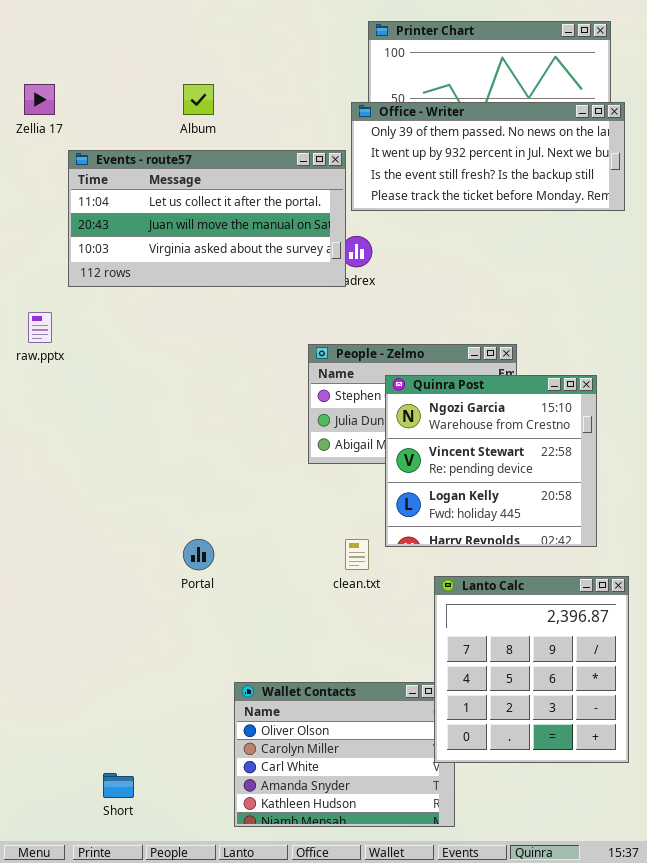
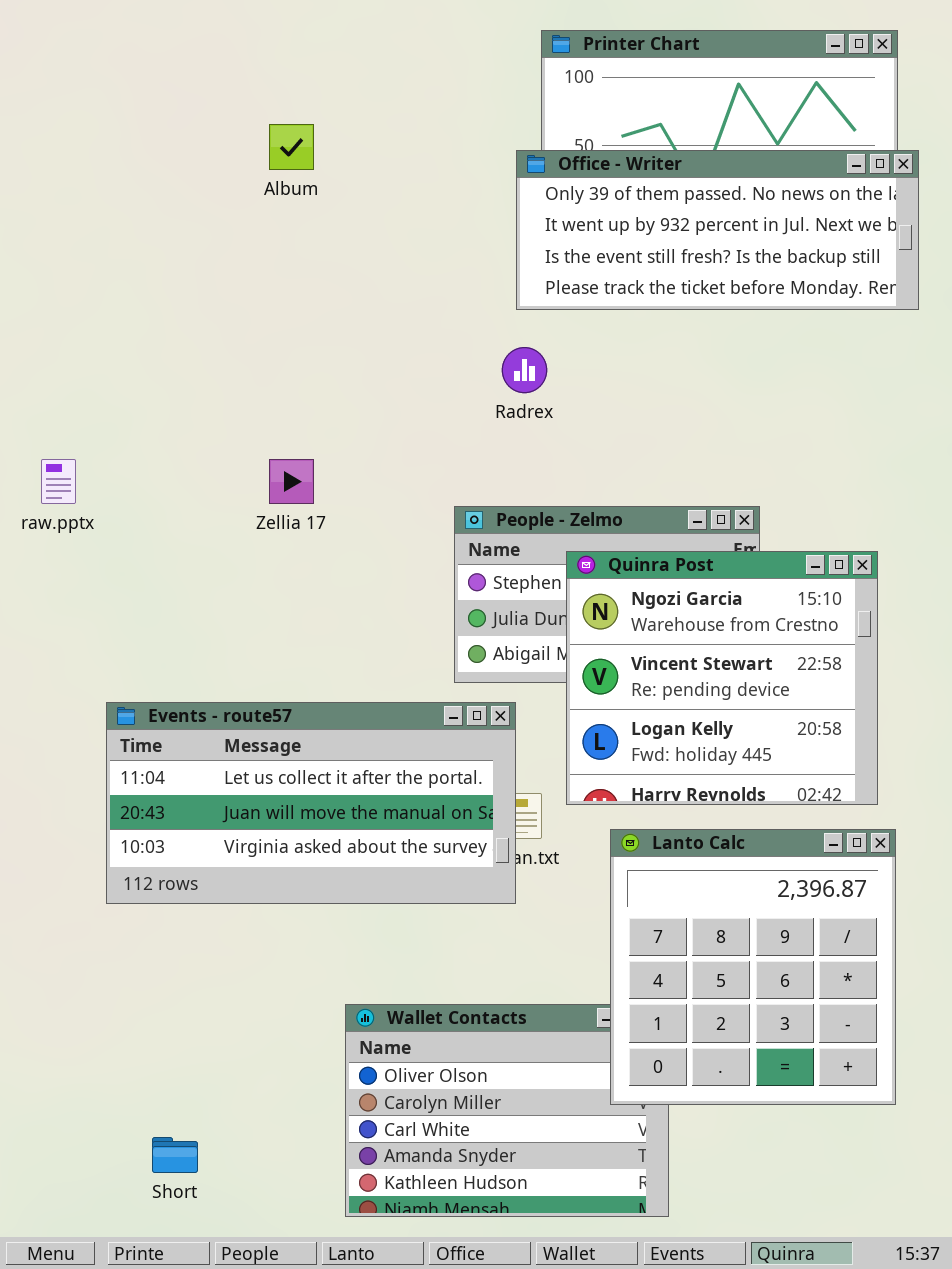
Zellia 17: [24,84,55,115] -> [269,459,314,504], moved
Events - route57: [68,150,346,287] -> [106,702,516,904], moved
Lanto Calc: [434,576,629,763] -> [610,829,896,1105], moved

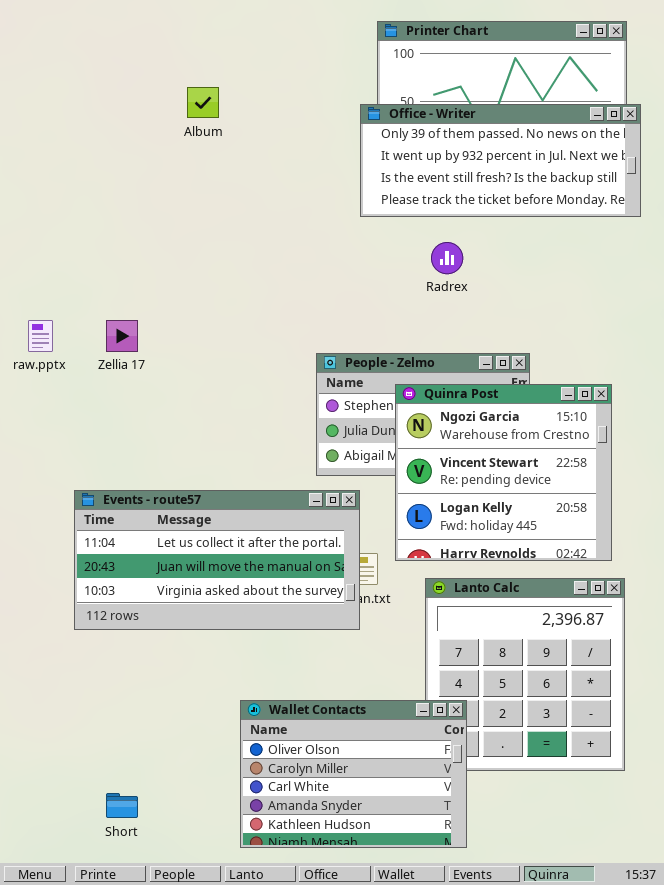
Radrex: [502,347,547,393] -> [431,242,463,274], moved
Zellia 17: [269,459,314,504] -> [106,320,138,352], moved
Wallet Contacts: [345,1004,669,1217] -> [240,700,467,848], raised

